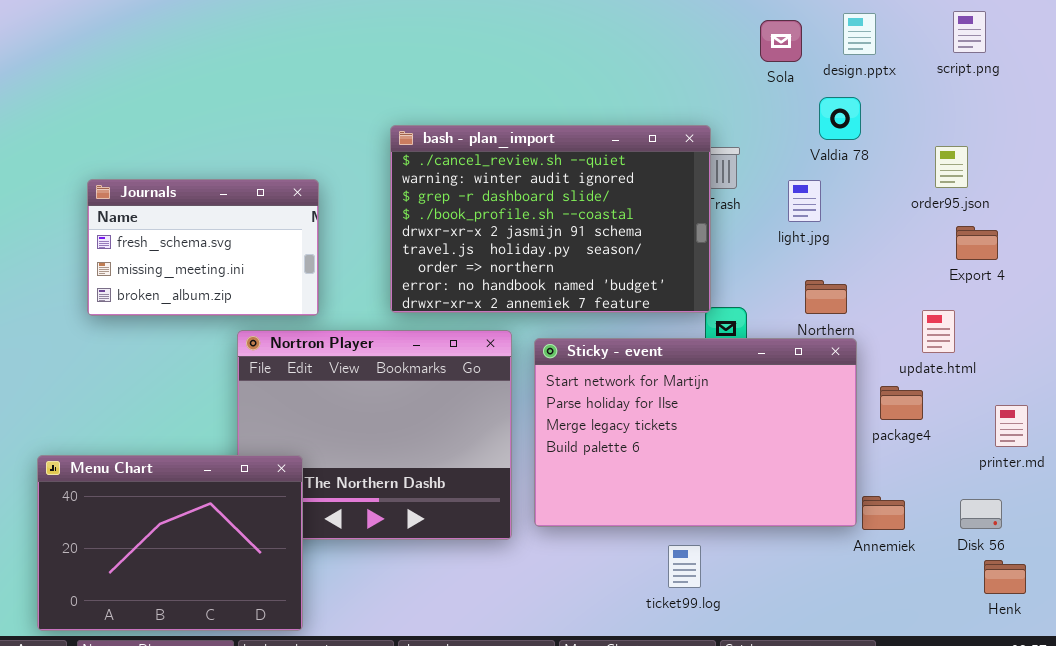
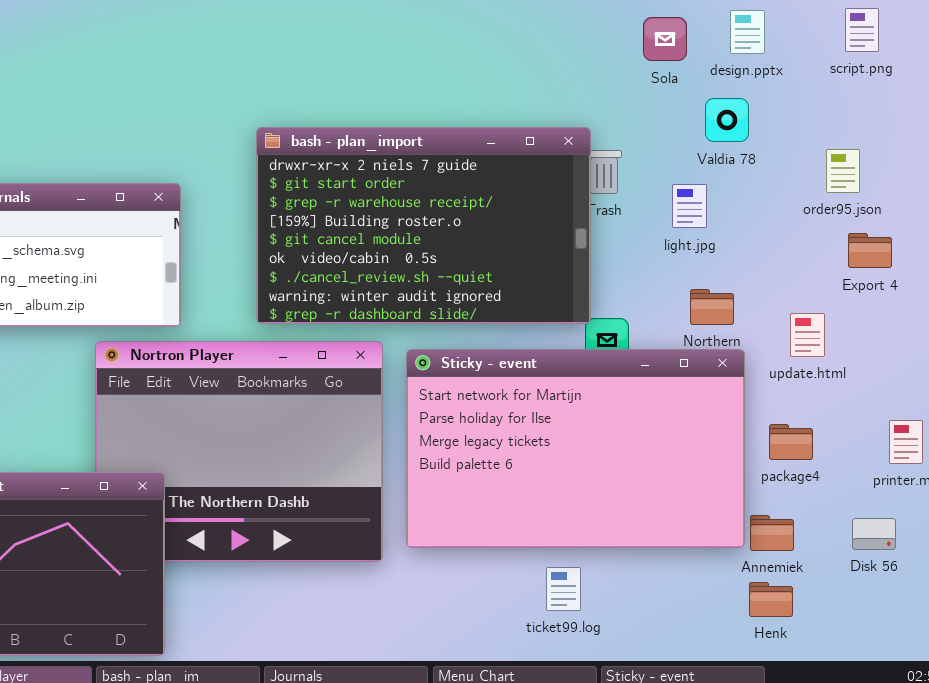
bash - plan_import: [390,125,711,313] -> [256,127,591,324], scrolled up 6 rows
update.html: [922,310,955,353] -> [790,313,825,357], moved
package4: [880,386,923,420] -> [769,424,813,460], moved
Henk: [984,560,1026,594] -> [749,582,793,617], moved

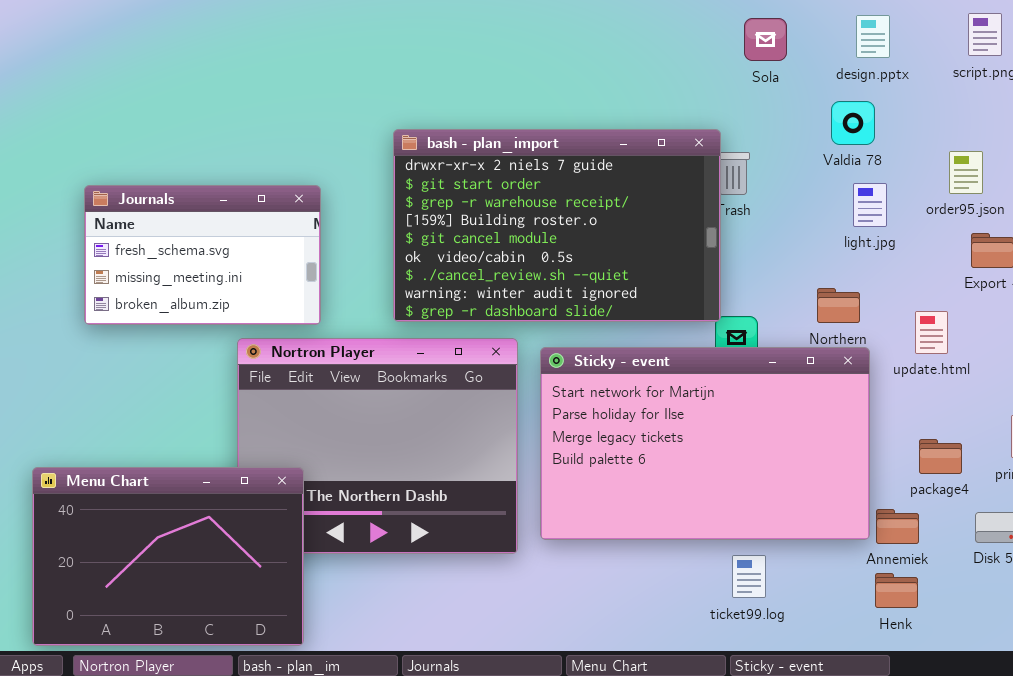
Sola: [643,17,687,61] -> [744,18,787,61], moved
light.jpg: [672,184,707,228] -> [853,183,887,227], moved
package4: [769,424,813,460] -> [919,439,962,474], moved
ticket99.log: [546,567,581,611] -> [732,555,766,598], moved

